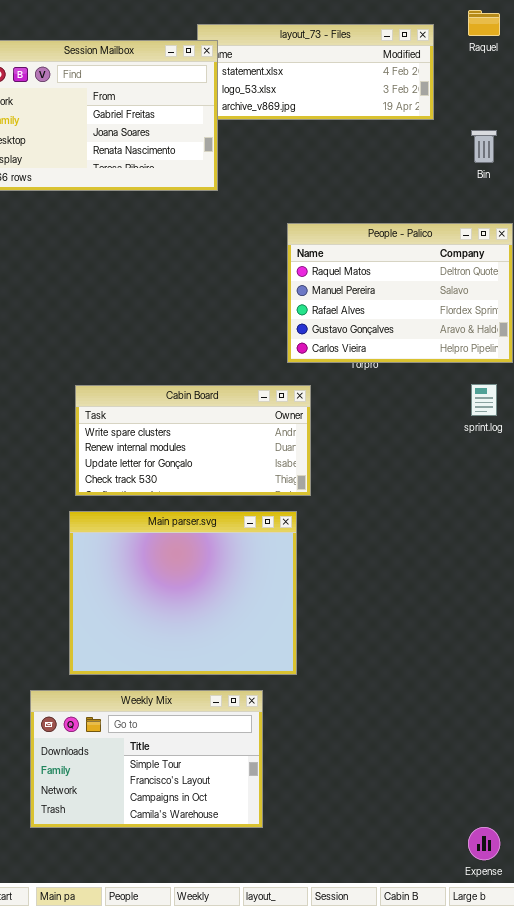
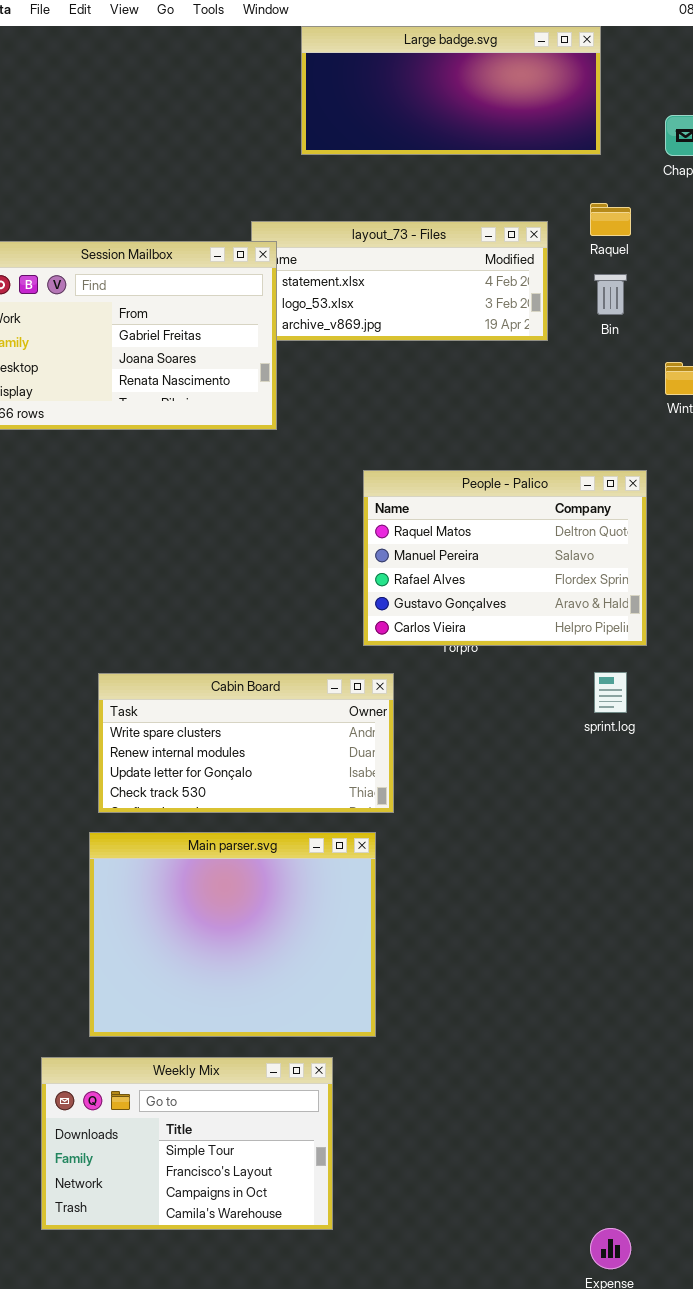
Bin: [471,130,497,163] -> [594,274,627,315], moved

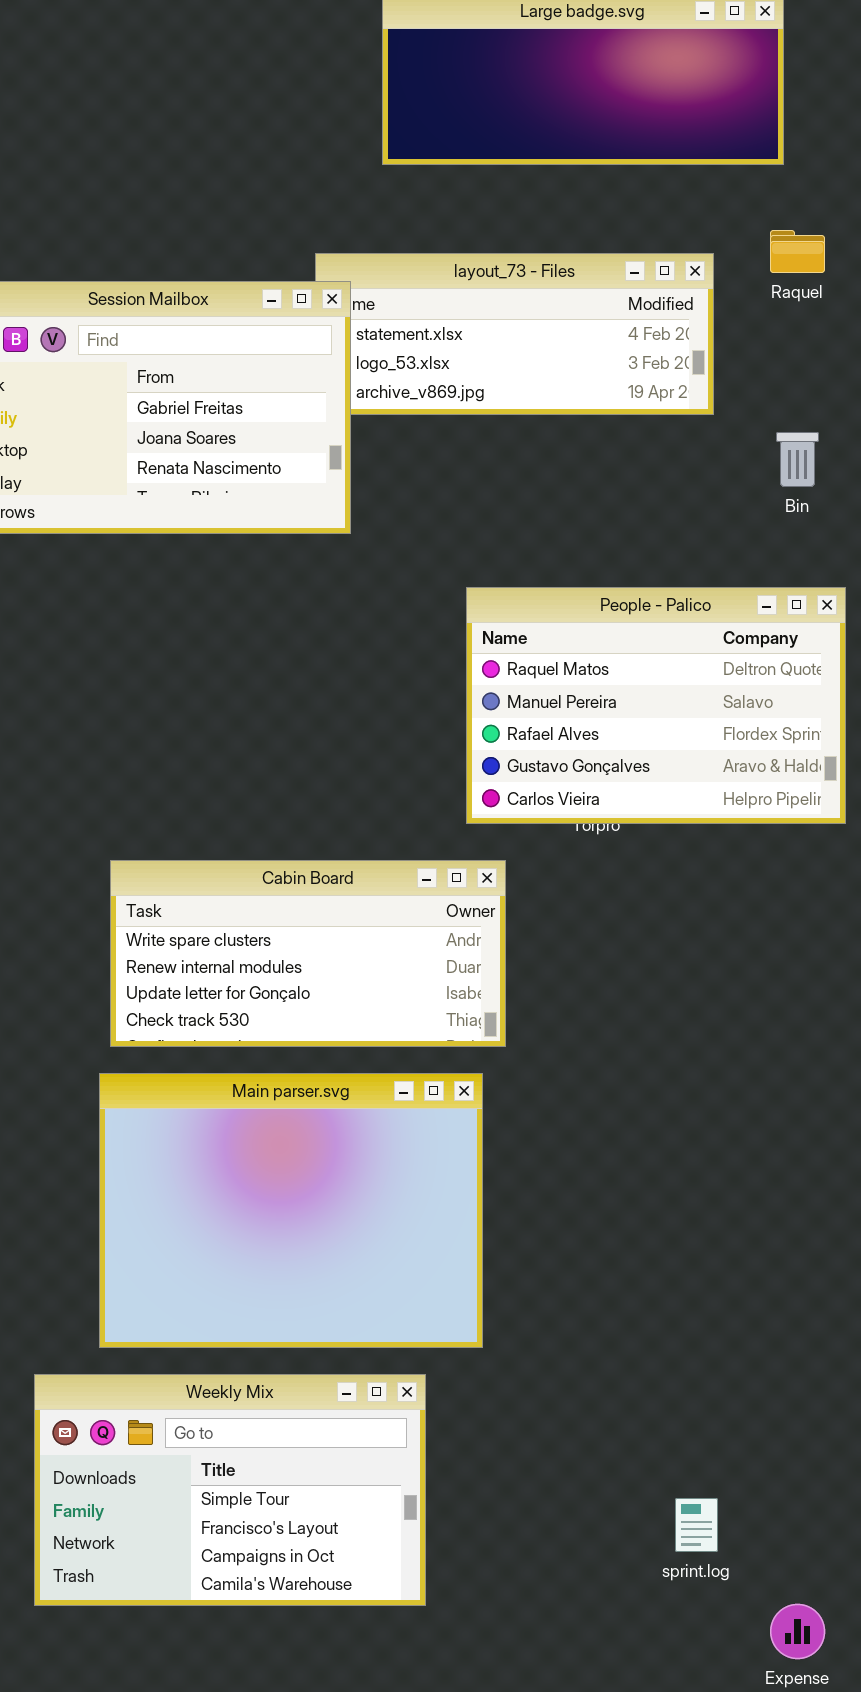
Bin: [594,274,627,315] -> [776,432,819,487], moved
sprint.log: [594,672,627,713] -> [675,1498,718,1552], moved

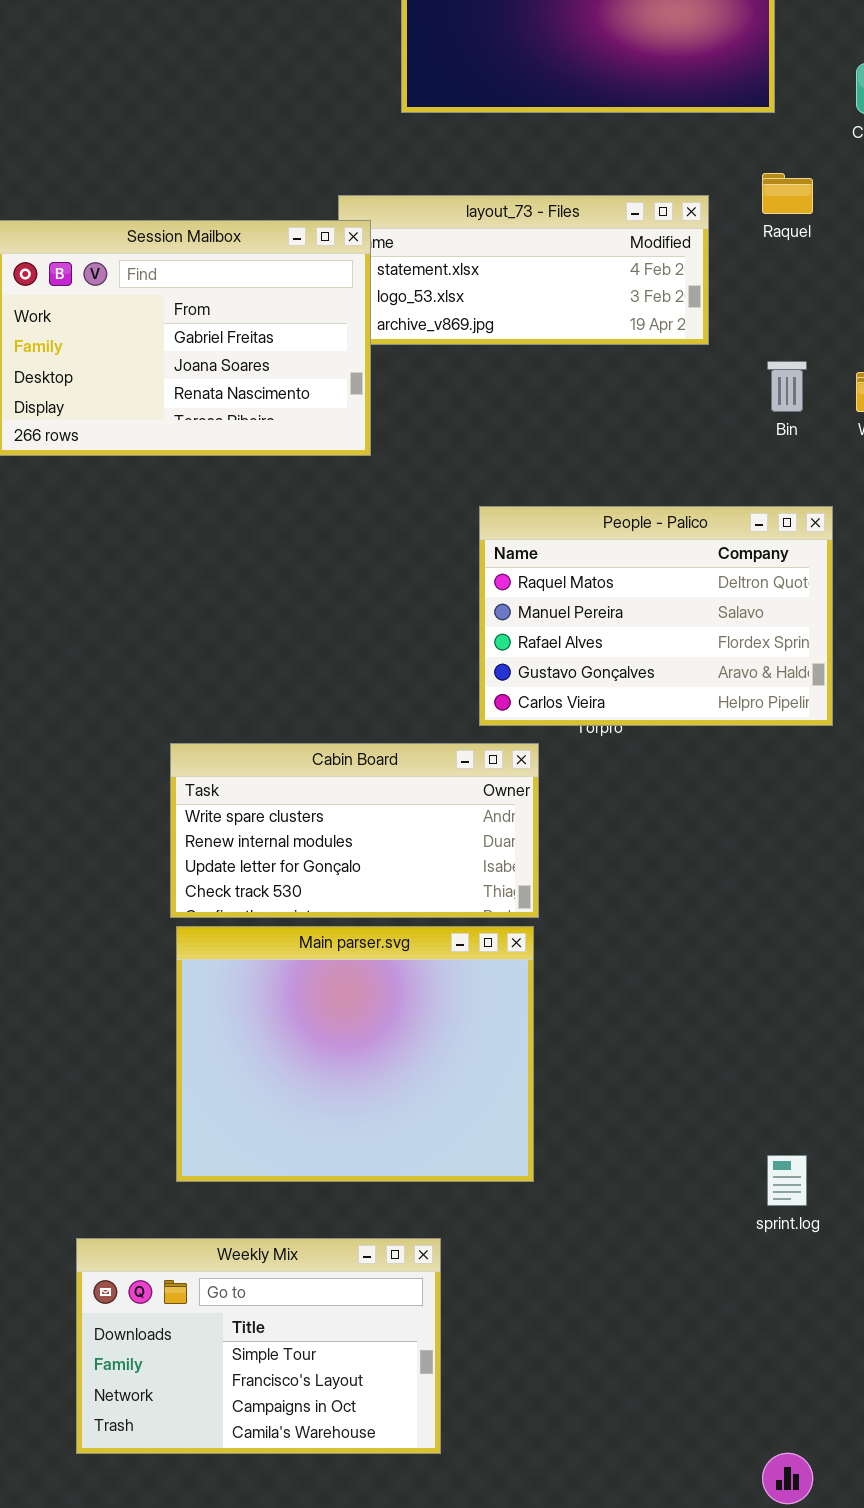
Cabin Board: [110,860,506,1047] -> [170,743,539,918], moved
Main parser.svg: [99,1073,483,1348] -> [176,926,534,1182], moved
sprint.log: [675,1498,718,1552] -> [767,1155,807,1206], moved

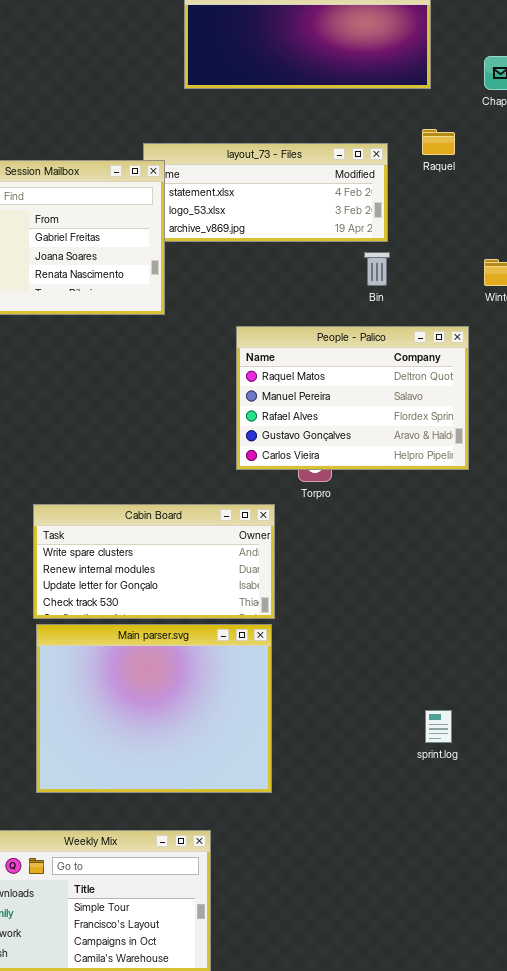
Bin: [767,361,807,412] -> [364,252,390,286], moved
People - Palico: [479,506,833,726] -> [236,326,469,470], moved
sprint.log: [767,1155,807,1206] -> [425,710,452,743], moved

